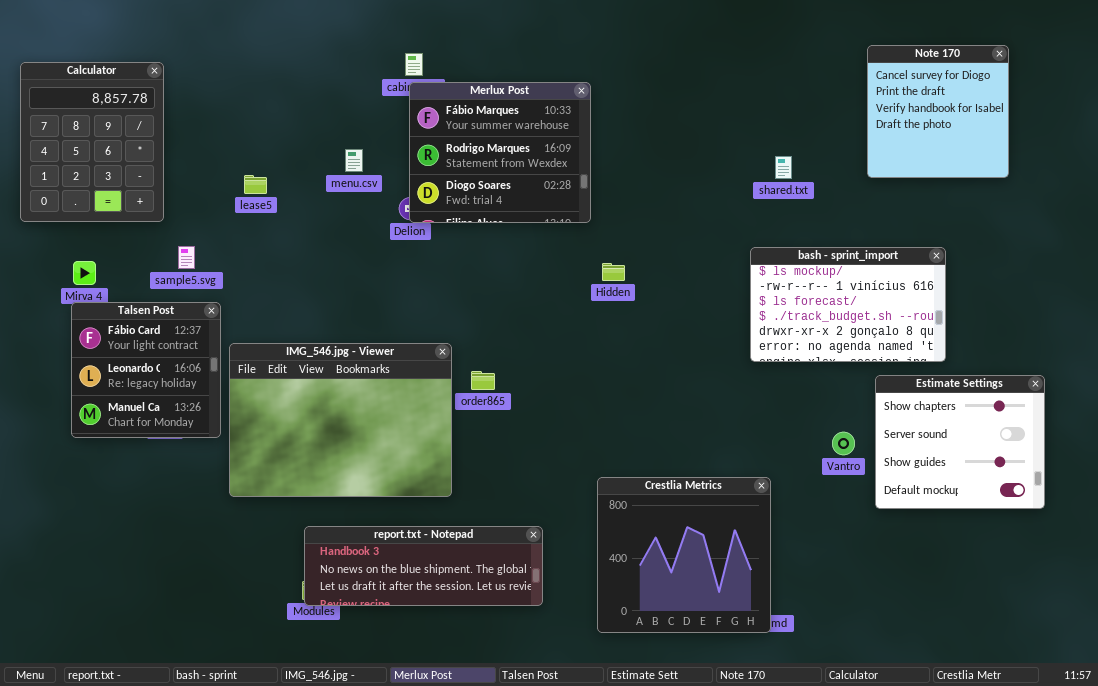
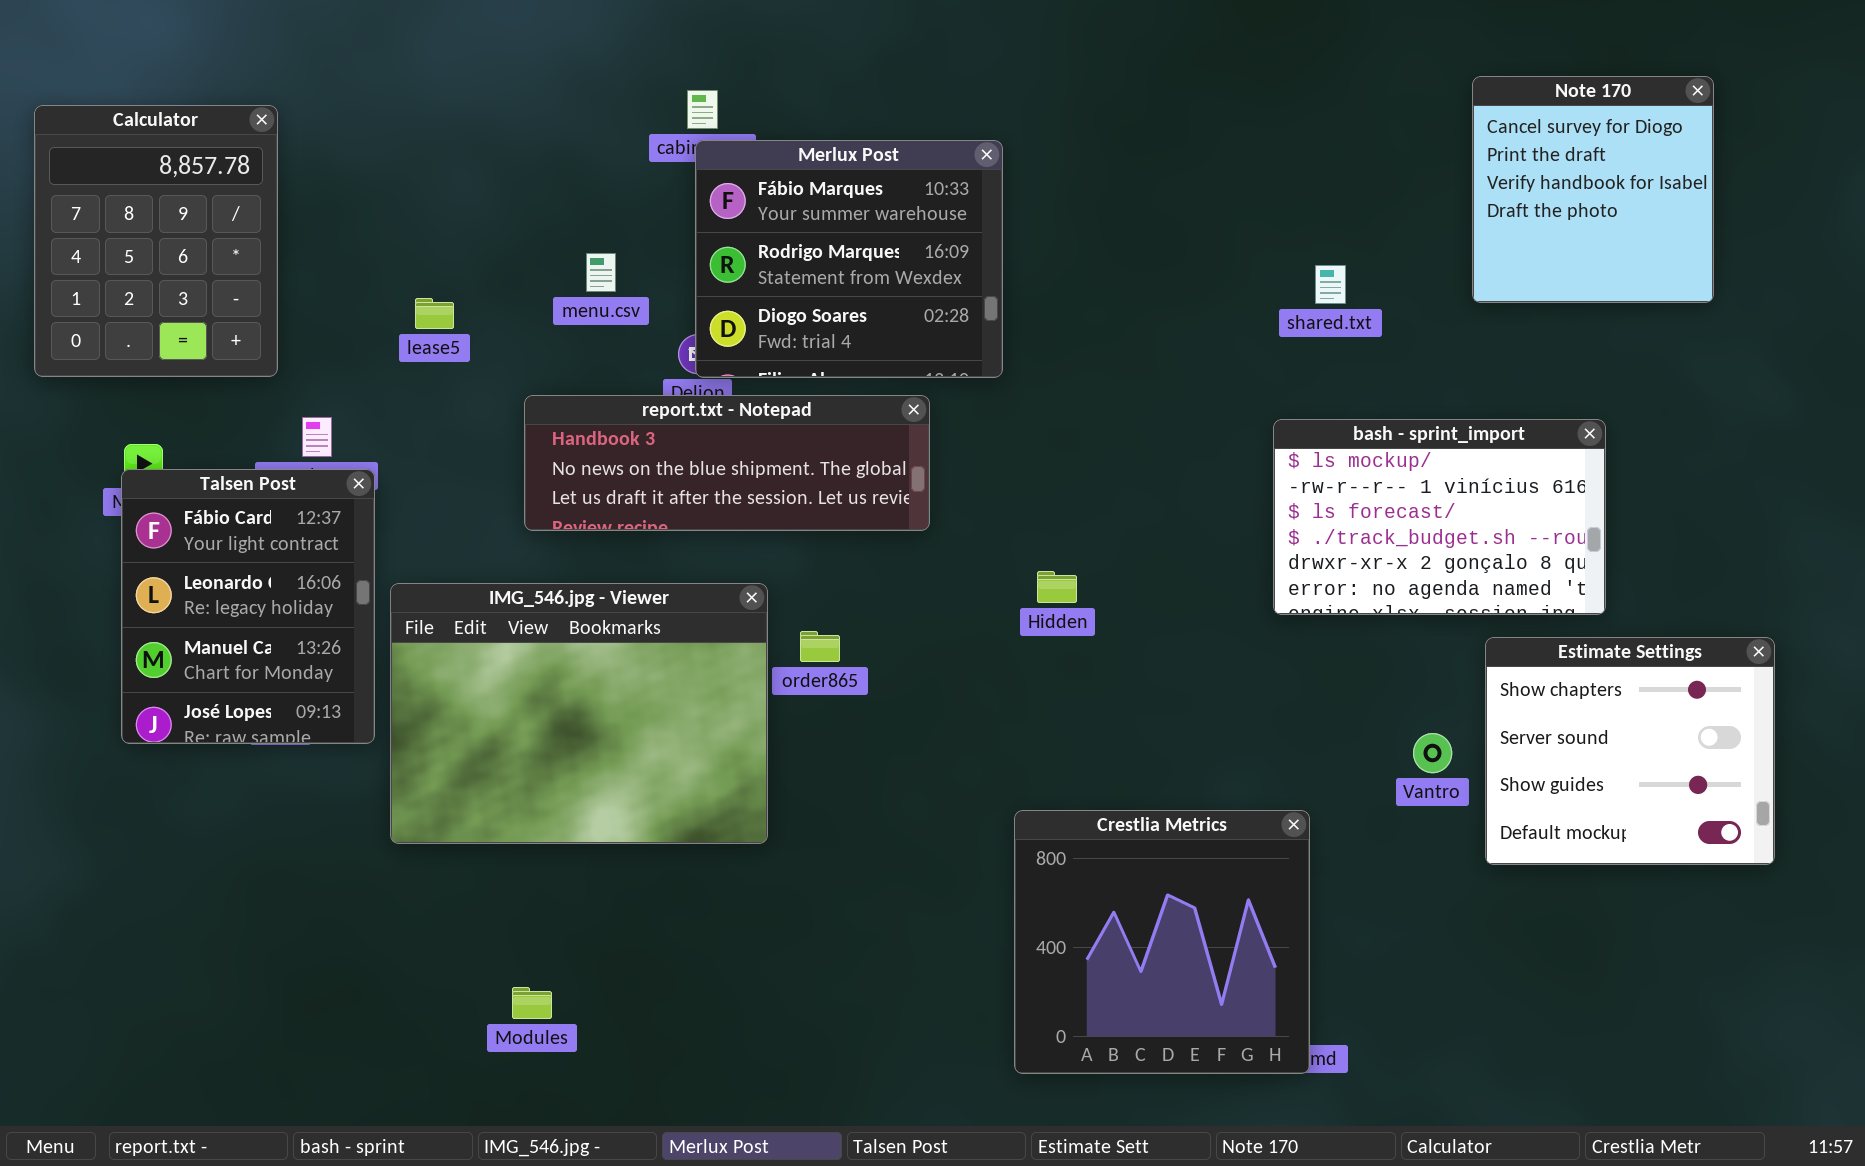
Hidden: [602,263,625,281] -> [1037,571,1077,603], moved
Talsen Post: [71,302,221,438] -> [121,469,375,744], resized
report.txt - Notepad: [304,526,543,606] -> [524,395,930,531], moved

